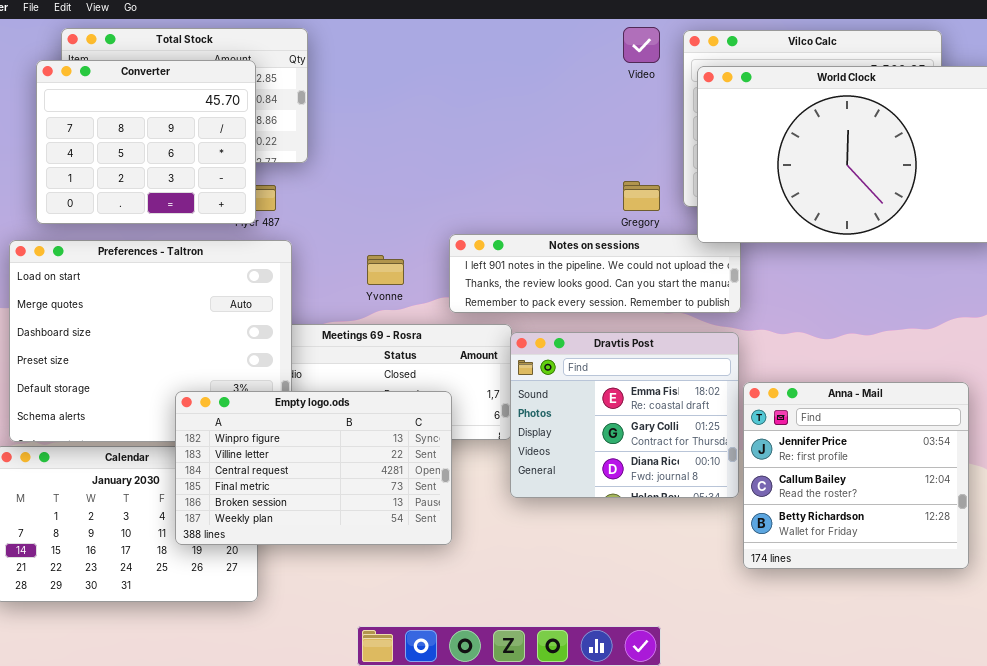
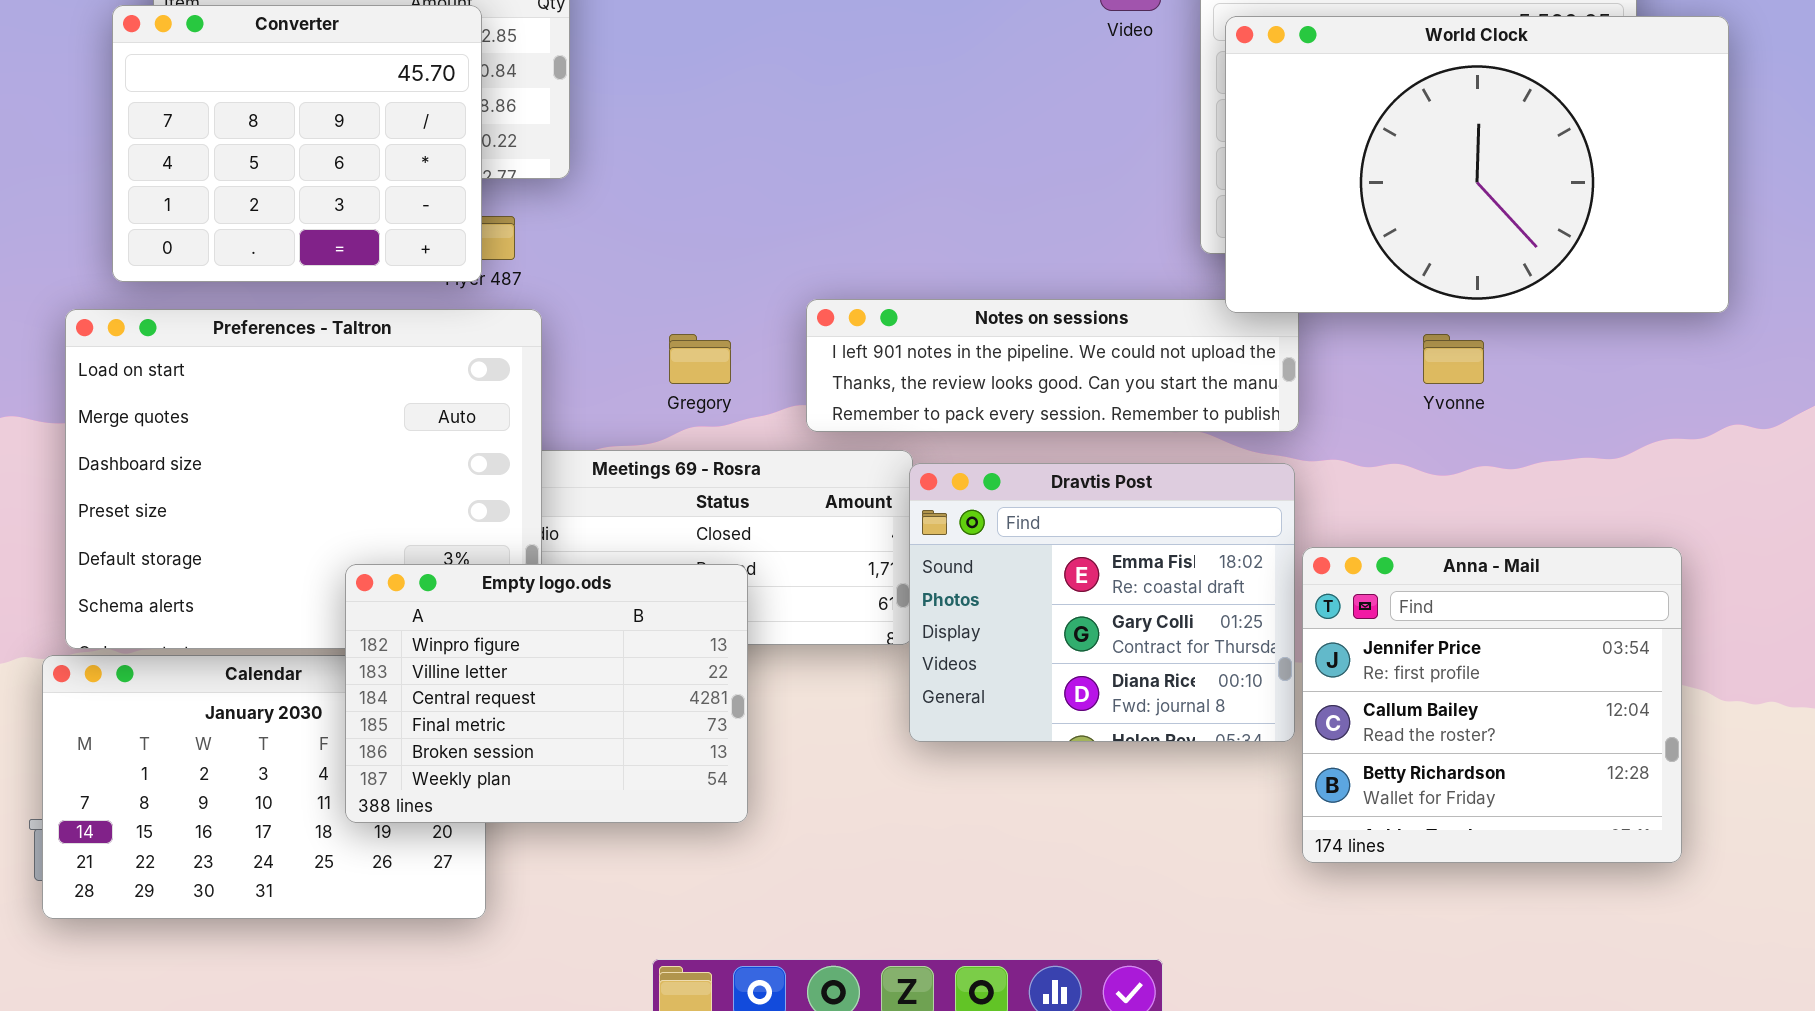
Gregory: [623,181,660,211] -> [669,334,731,384], moved
Yvonne: [367,255,404,285] -> [1423,334,1484,384], moved
Empty logo.ods: [175,391,452,545] -> [345,564,748,823], resized

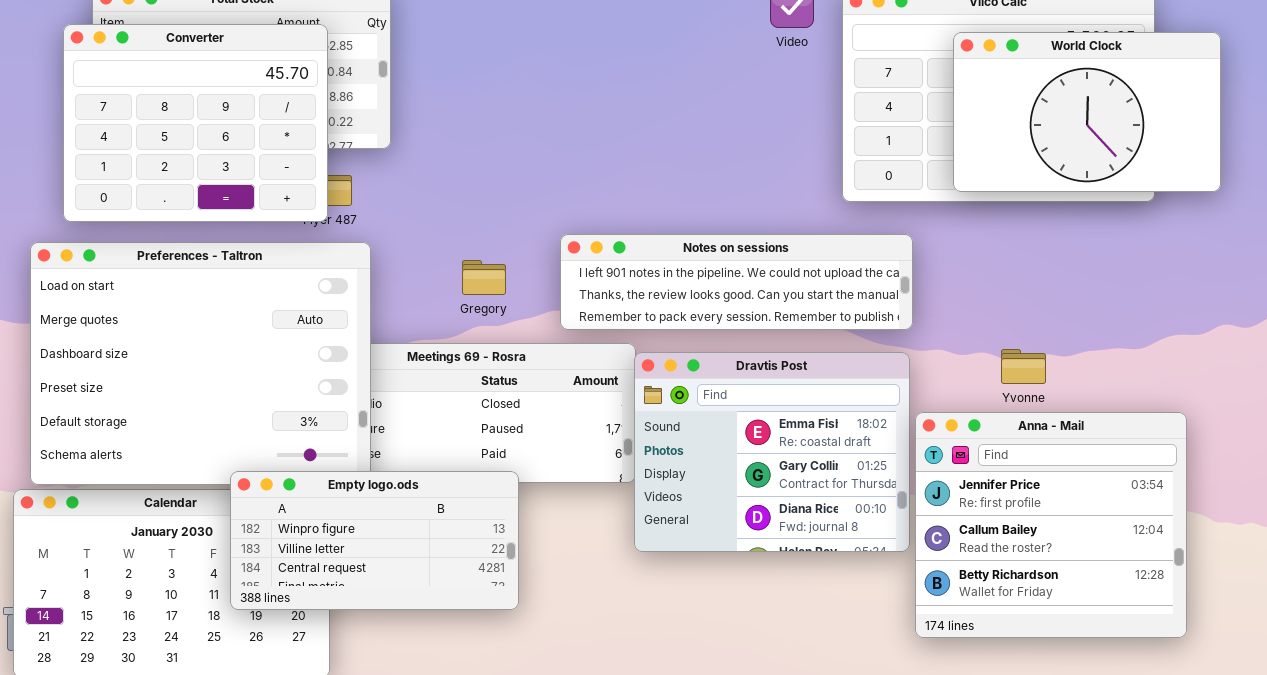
World Clock: [1225,16,1729,313] -> [953,32,1221,192], resized
Yvonne: [1423,334,1484,384] -> [1001,349,1046,384], moved
Empty logo.ods: [345,564,748,823] -> [230,471,519,610], resized

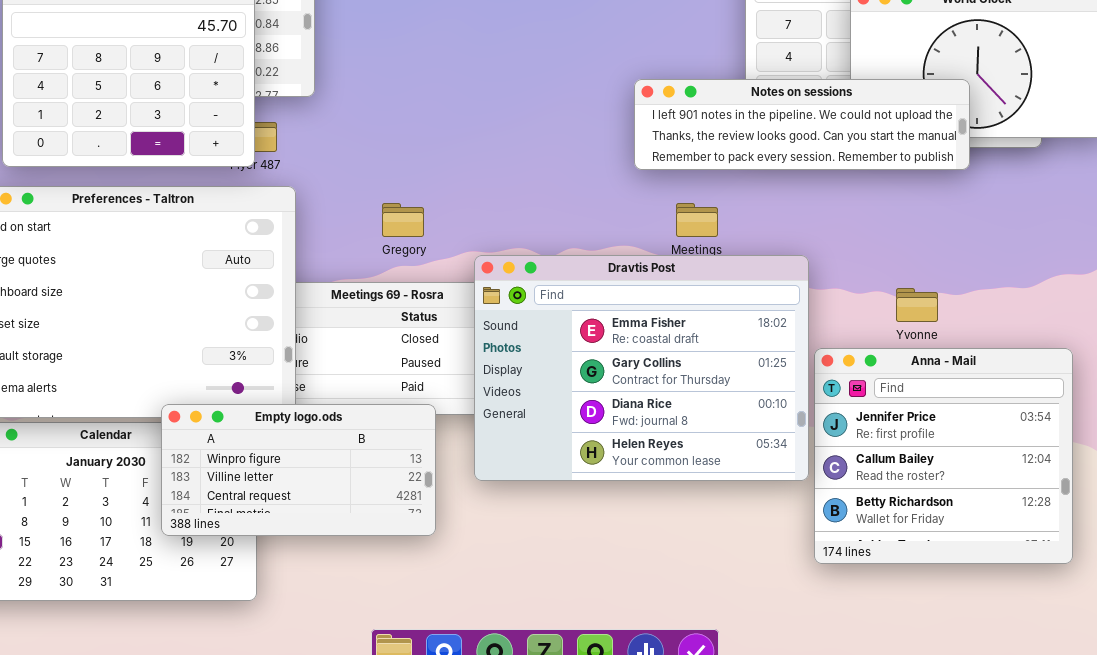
Notes on sessions: [560,234,913,330] -> [634,79,970,170], moved
Dravtis Post: [634,352,910,552] -> [474,255,809,481], resized

